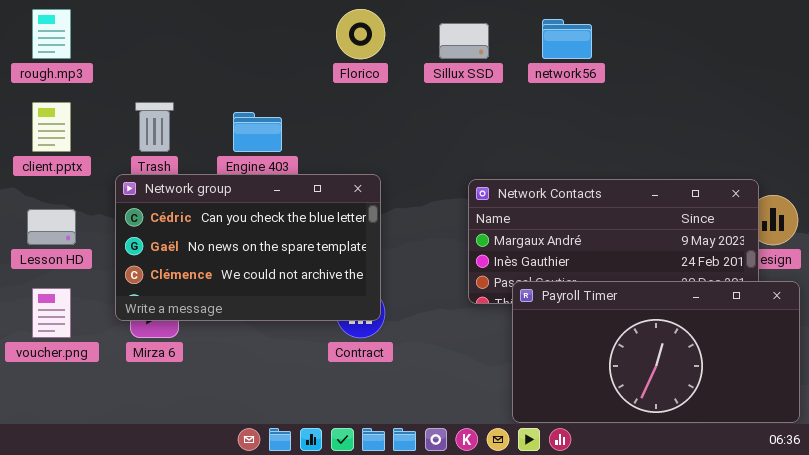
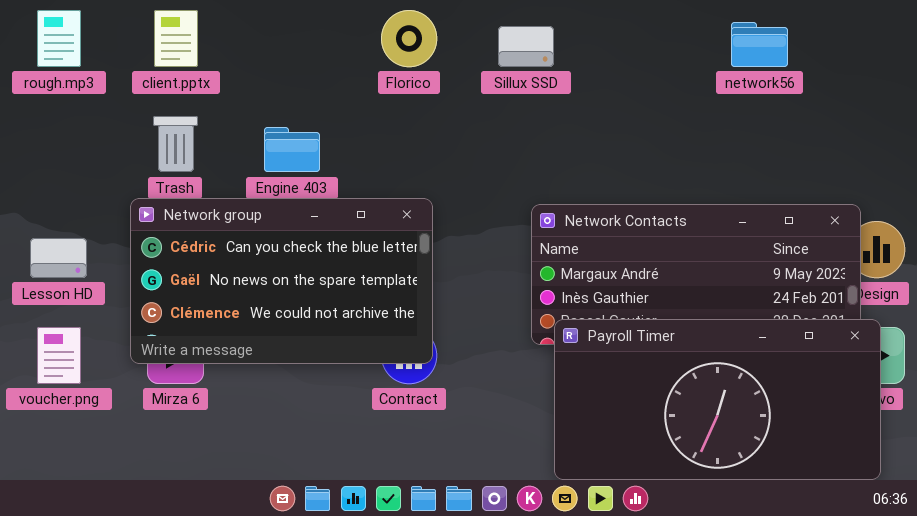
network56: [542,19,592,59] -> [731,22,788,67], moved
client.pptx: [32,102,71,152] -> [154,10,198,67], moved
Payroll Timer: [512,281,800,423] -> [554,319,881,480], moved

